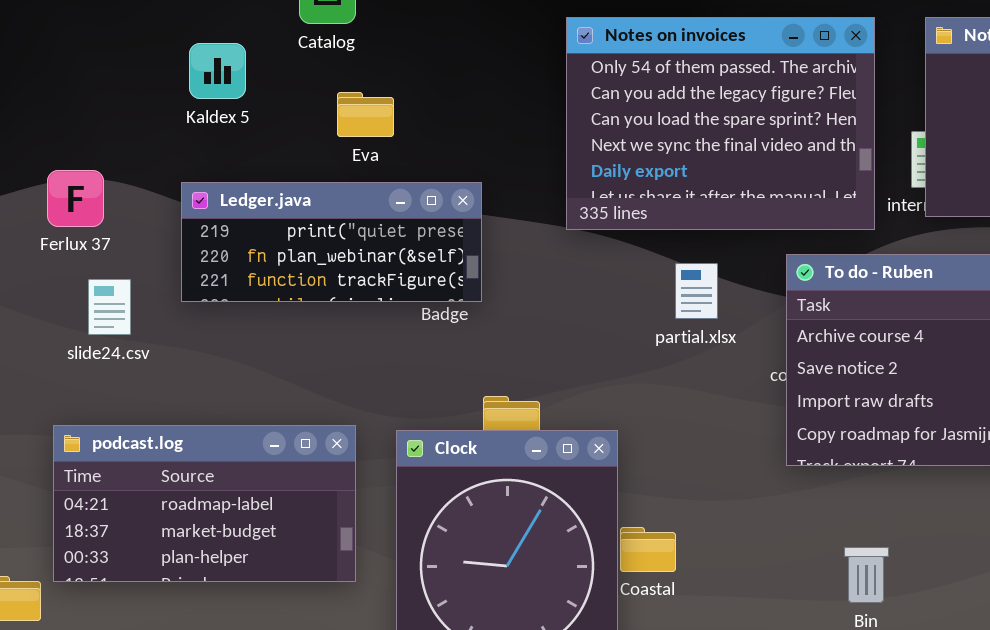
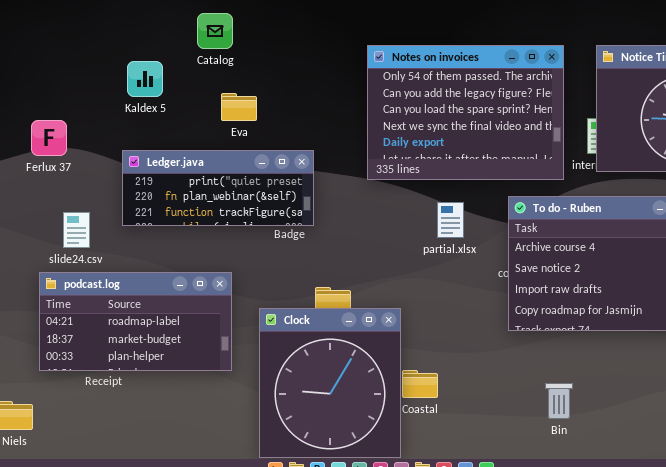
Ferlux 37: [47,170,104,227] -> [31,120,67,156], moved
podcast.log: [53,425,356,582] -> [39,272,232,371], moved

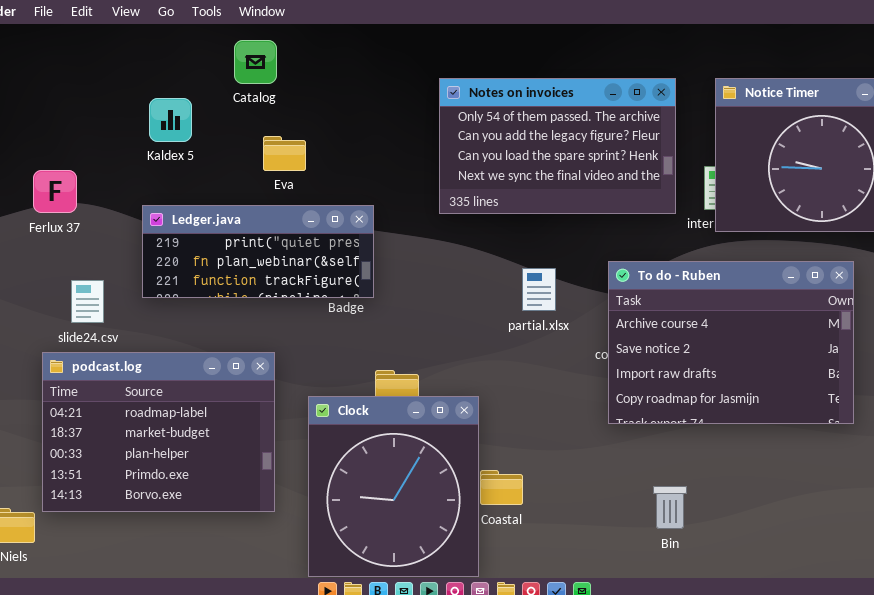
Notes on invoices: [367,45,564,180] -> [439,78,676,214], resized
podcast.log: [39,272,232,371] -> [42,352,275,512], resized

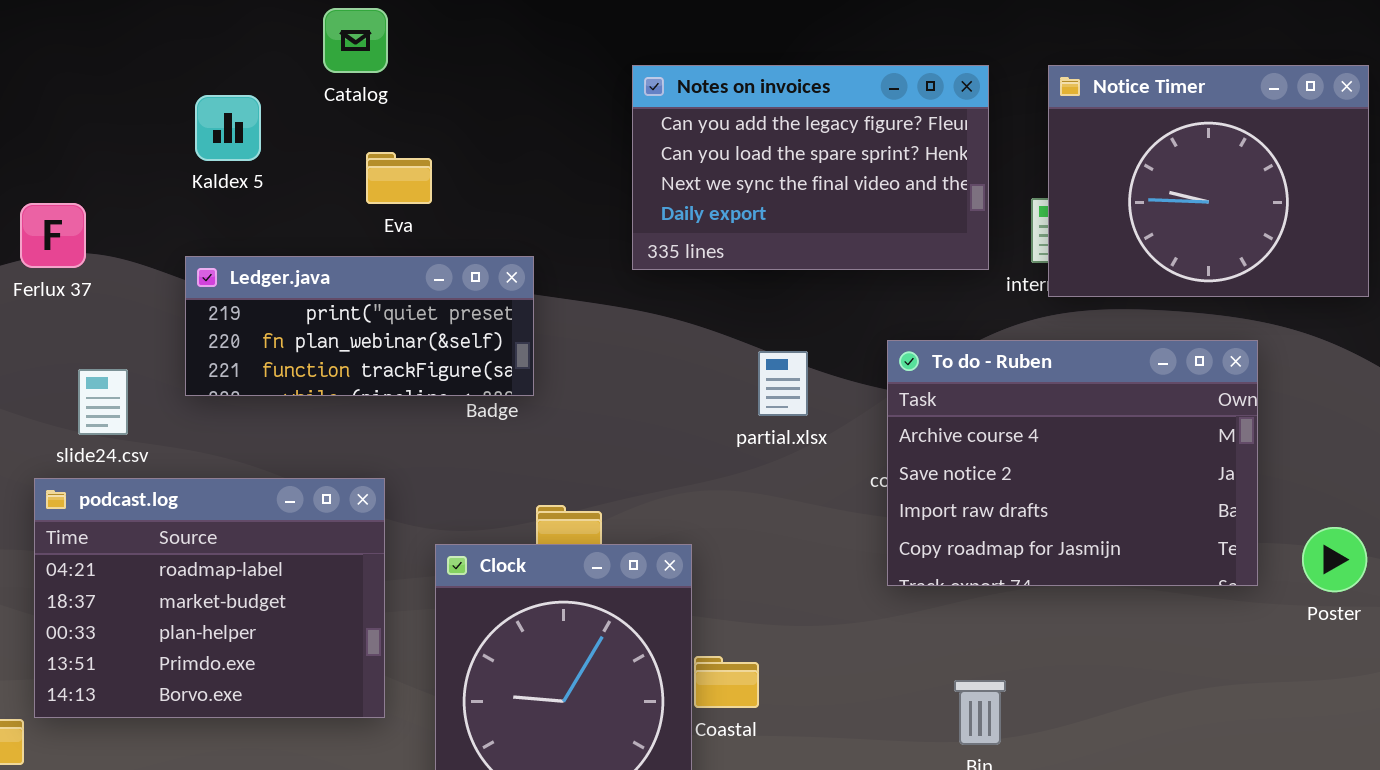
Notes on invoices: [439,78,676,214] -> [632,65,989,270], scrolled down 1 row

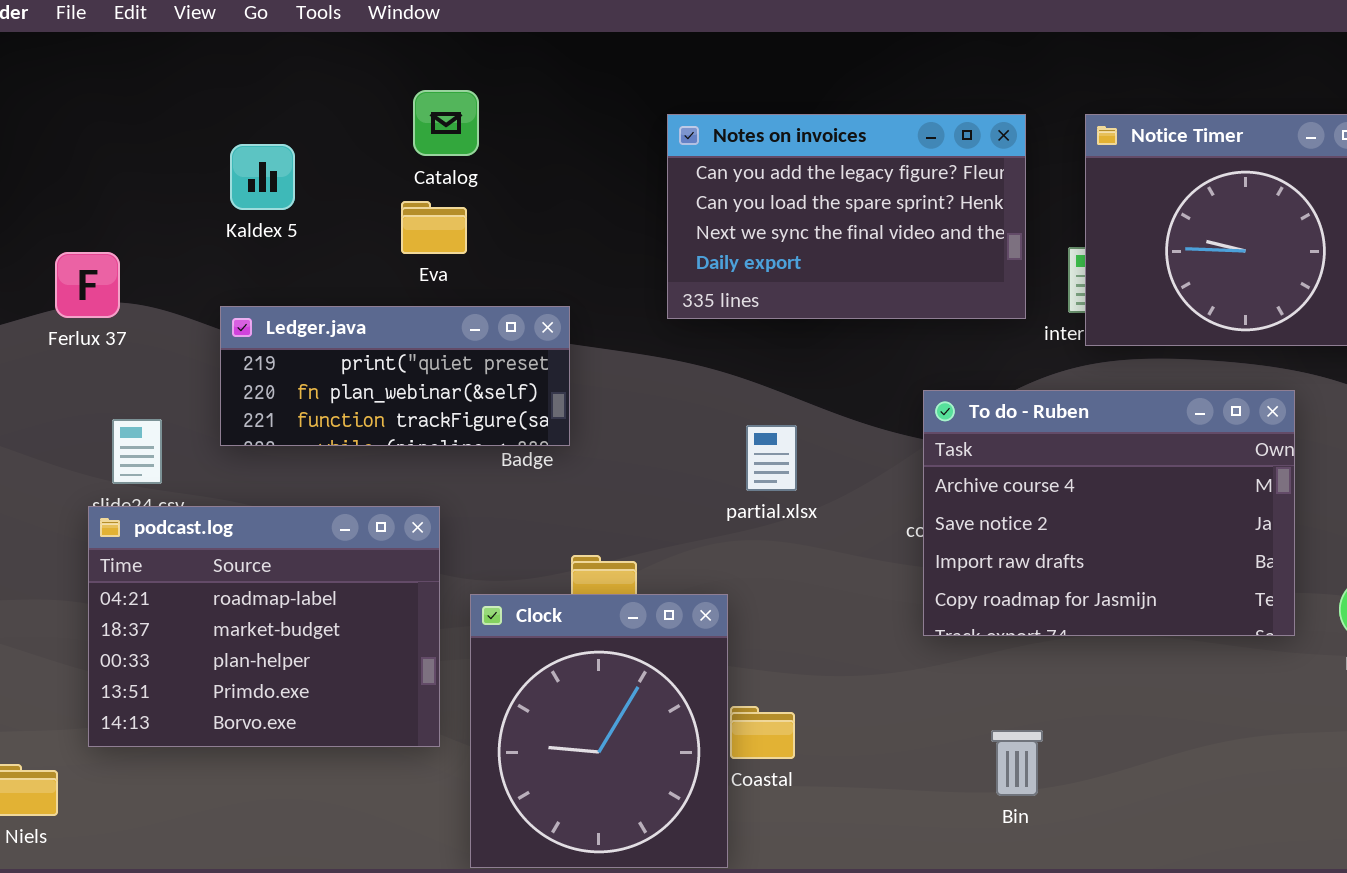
Catalog: [323,8,388,73] -> [413,90,479,156], moved
partial.xlsx: [758,351,808,416] -> [746,425,797,491], moved
podcast.log: [34,478,385,718] -> [88,506,440,747], moved

